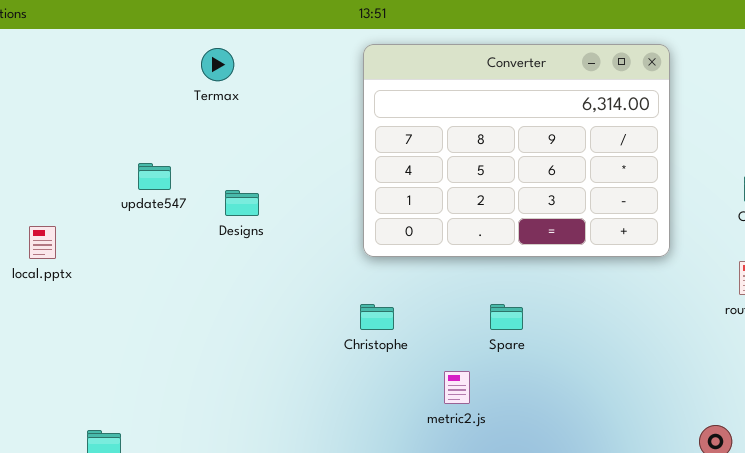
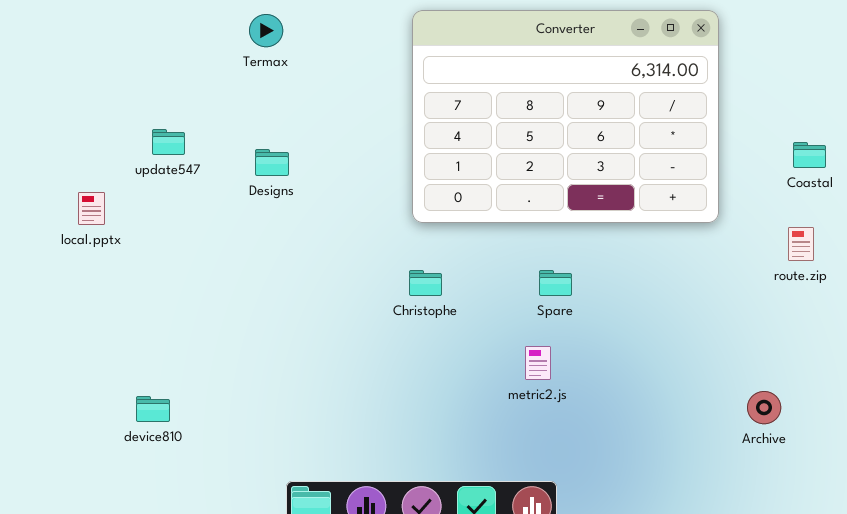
update547: [138,163,171,190] -> [152,129,185,155], moved
Designs: [225,190,259,216] -> [255,149,289,176], moved
metric2.js: [444,371,470,404] -> [525,346,551,380], moved

